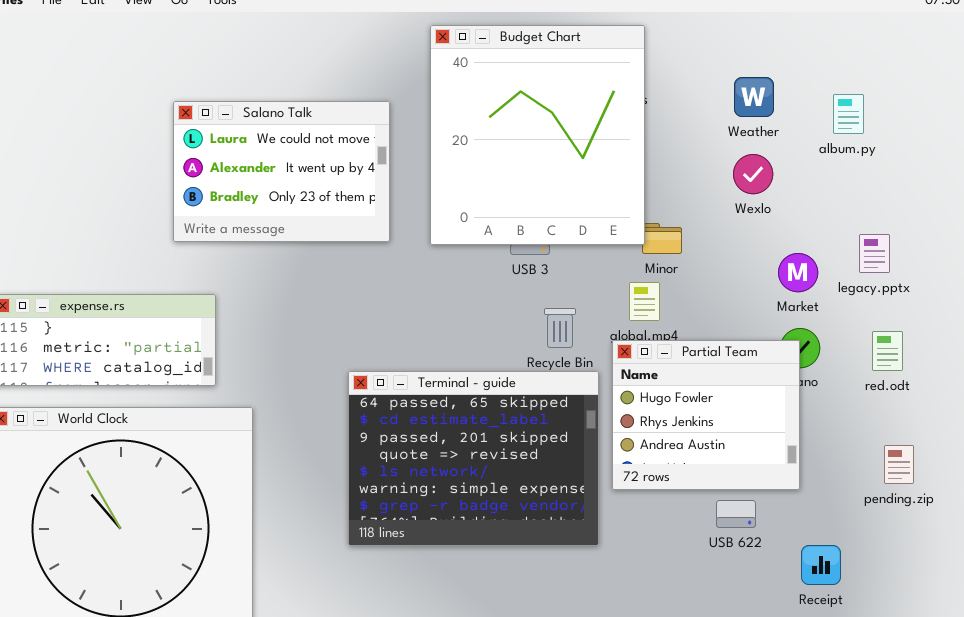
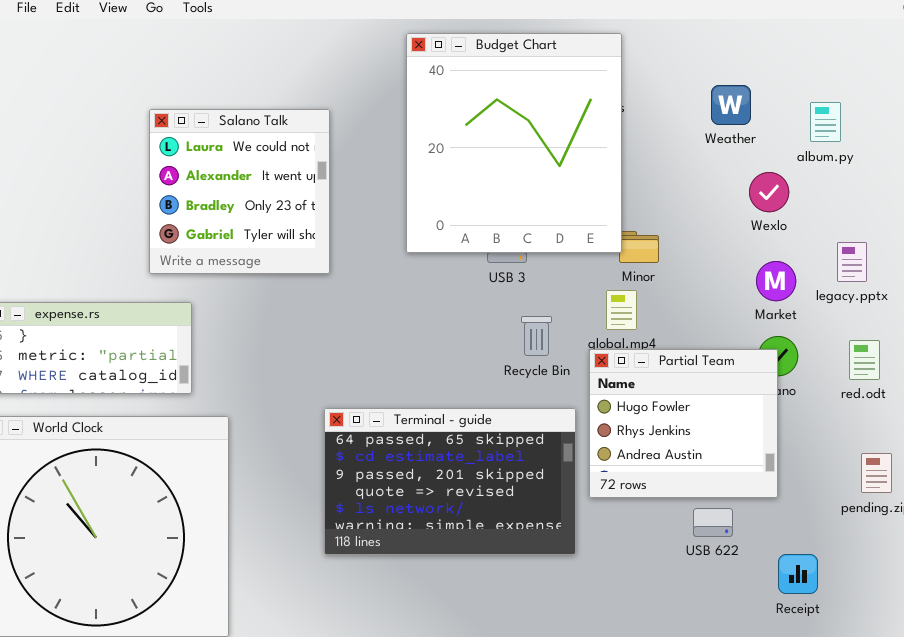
Salano Talk: [173,101,390,242] -> [149,109,330,274], resized
Wexlo: [733,154,773,194] -> [749,172,789,212], moved
Terminal - guide: [348,371,599,546] -> [324,408,576,555], resized

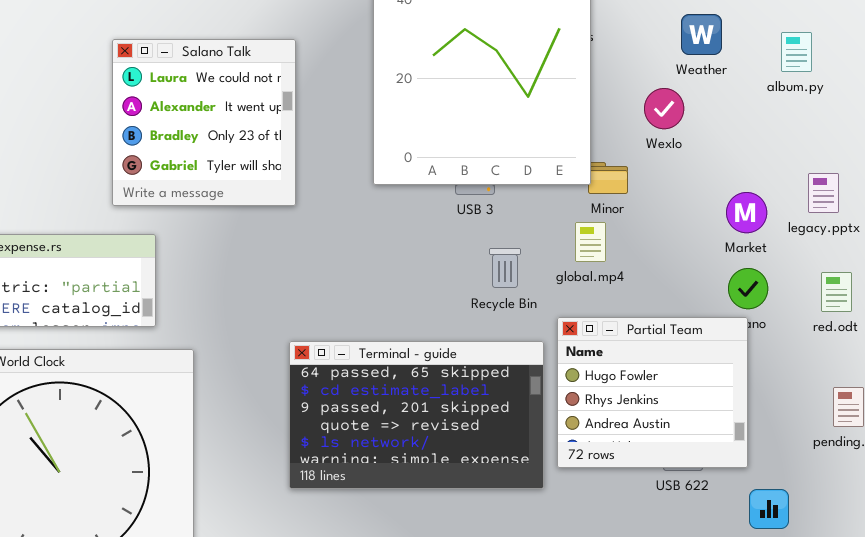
Wexlo: [749,172,789,212] -> [644,88,684,129], moved
Partial Team: [589,349,778,498] -> [557,317,748,468], moved

